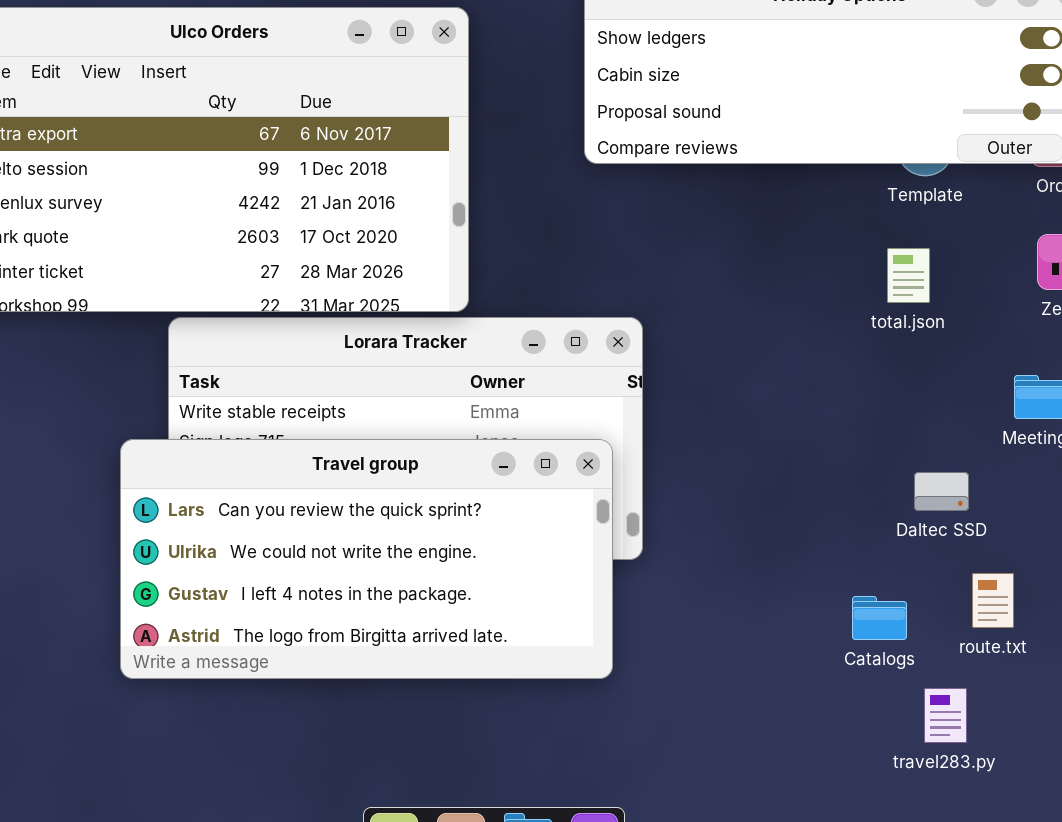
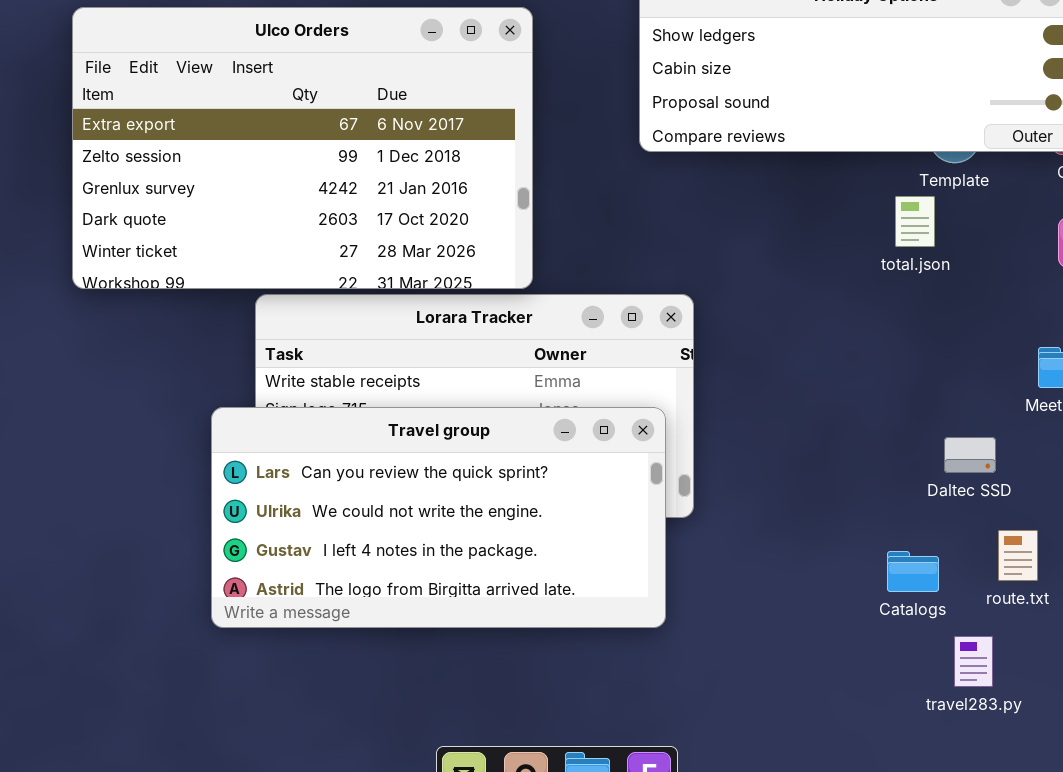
total.json: [887,248,930,303] -> [895,196,935,247], moved

